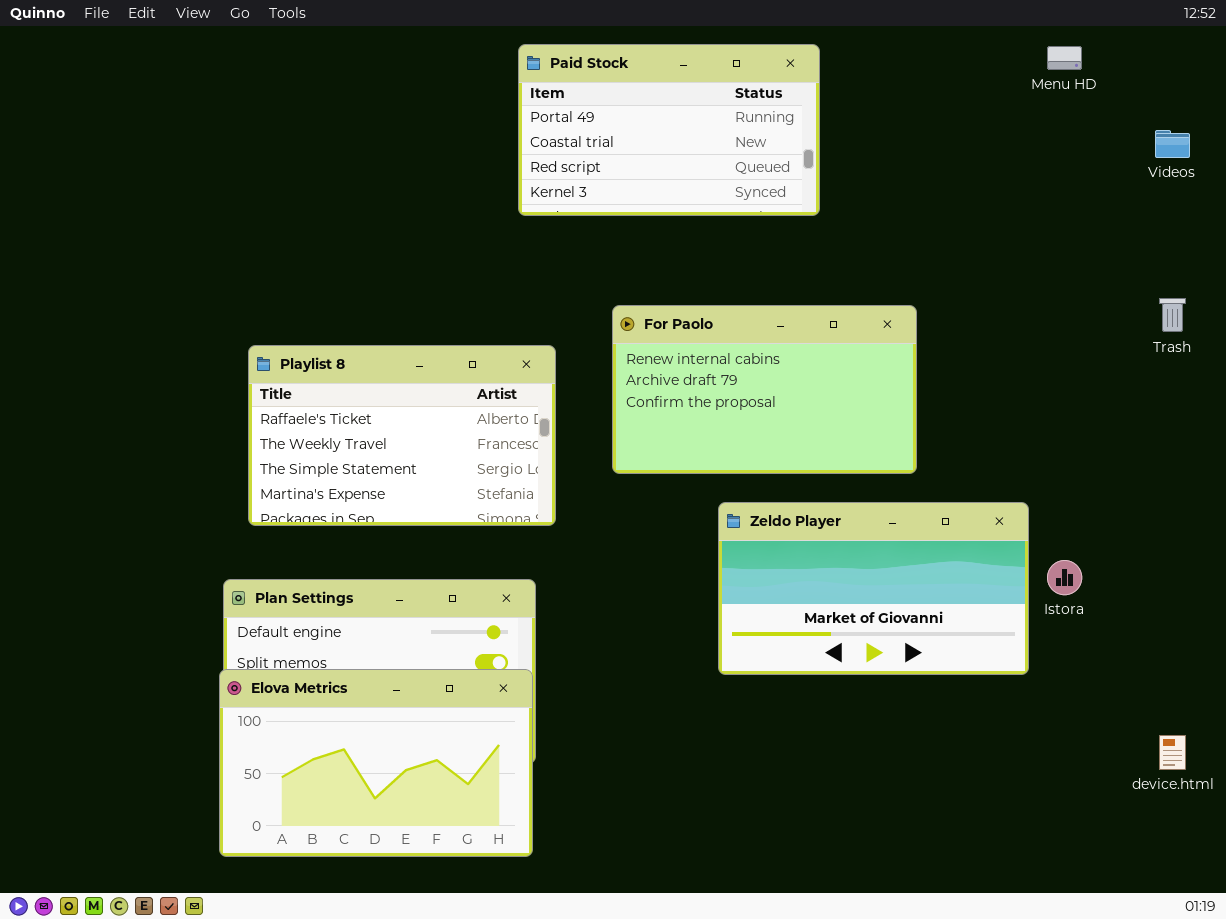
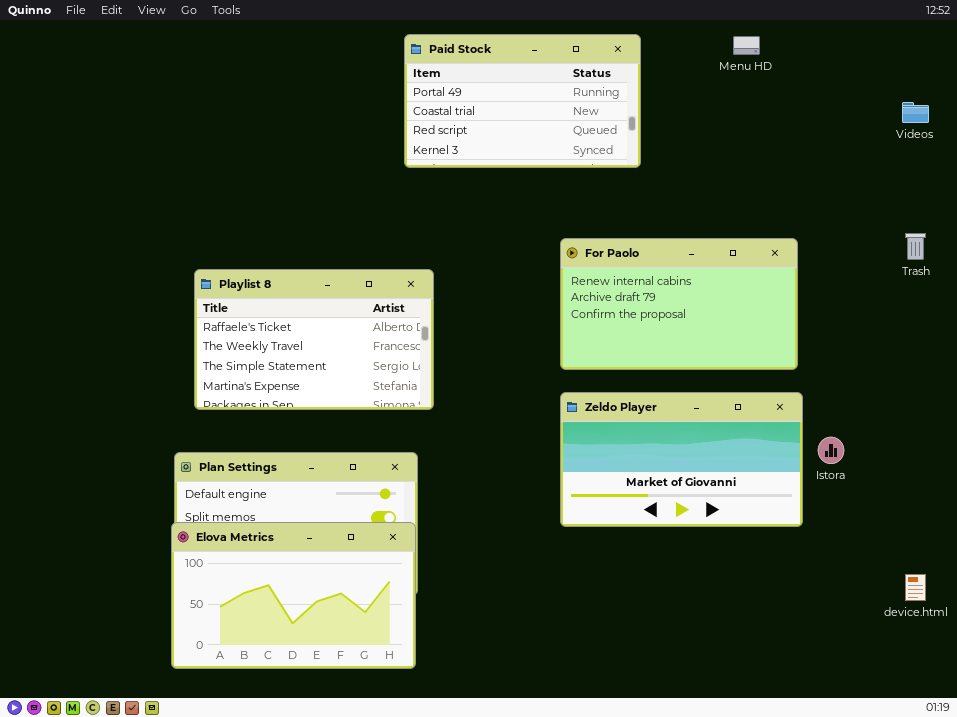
Menu HD: [1047,46,1082,70] -> [733,36,760,55], moved
For Paolo: [612,305,917,474] -> [560,238,798,370], moved

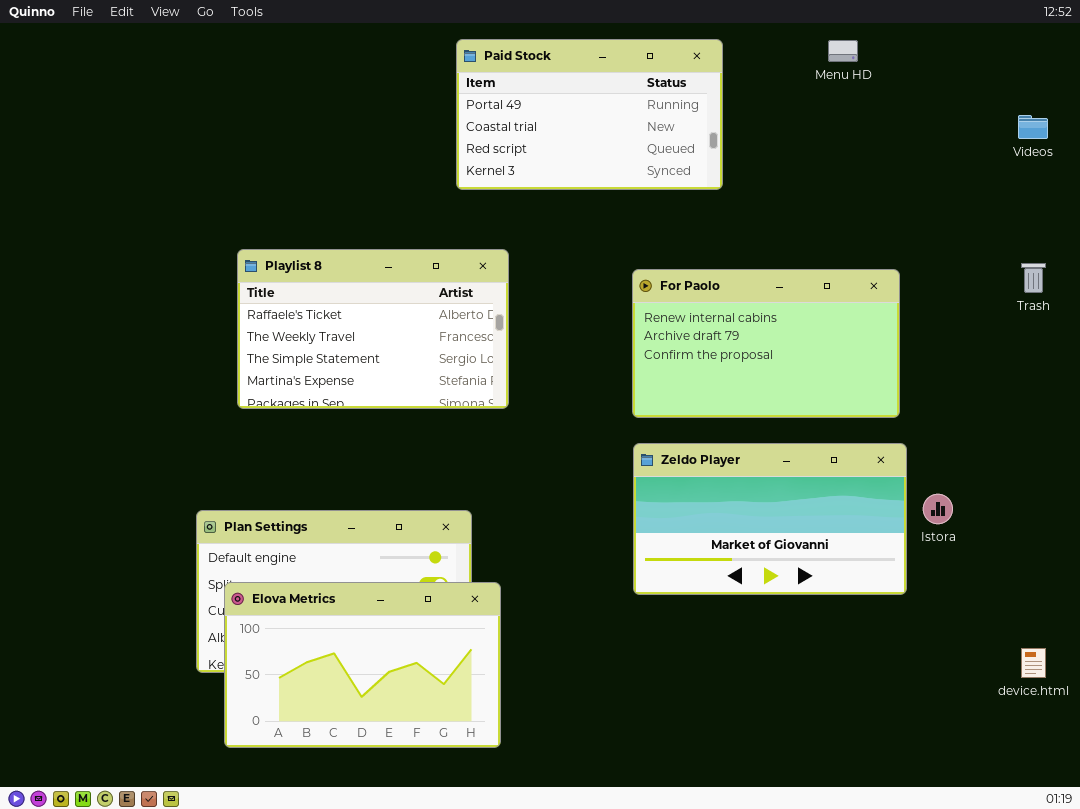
Playlist 8: [194,269,434,410] -> [237,249,509,409], moved
Elova Metrics: [171,522,416,669] -> [224,582,501,748], moved

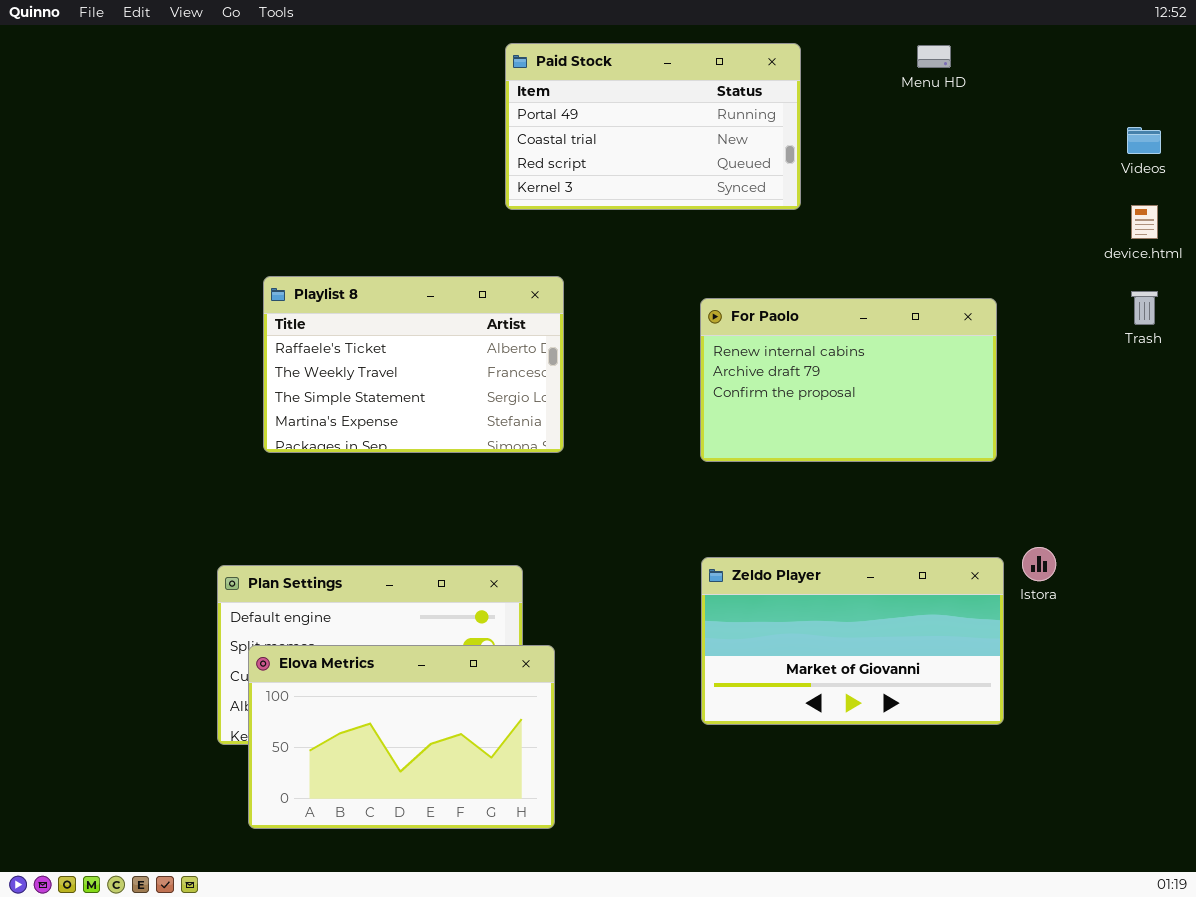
Zeldo Player: [633,443,907,595] -> [701,557,1004,725], moved
device.html: [1021,648,1046,678] -> [1131,205,1158,239], moved

